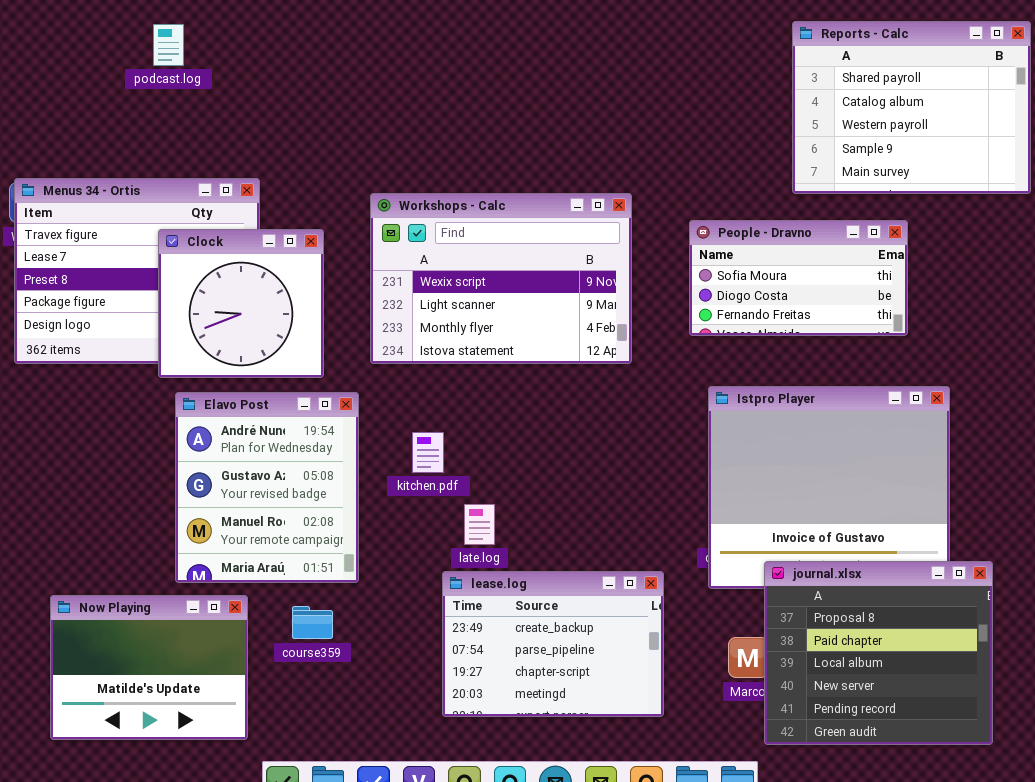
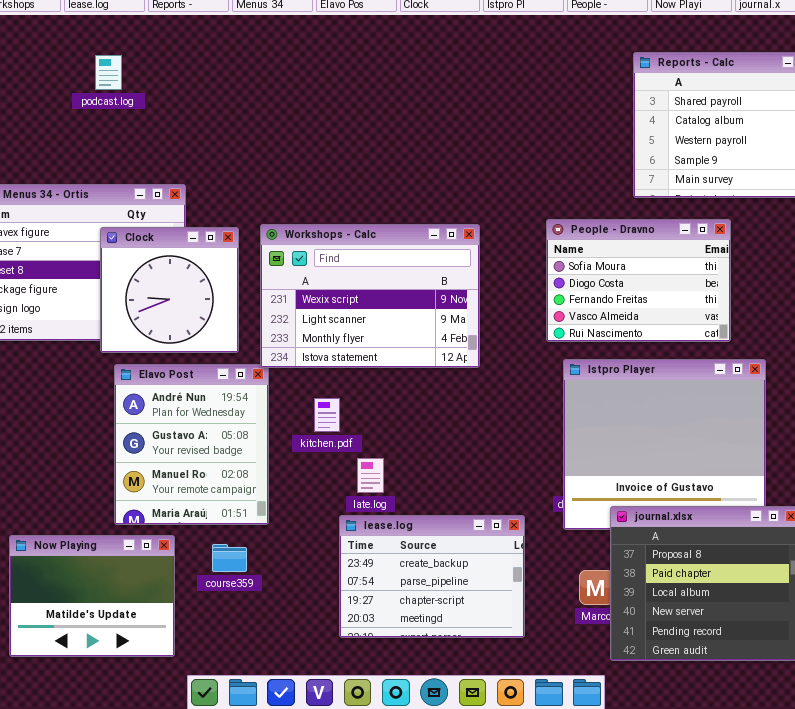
Workshops - Calc: [370,193,632,364] -> [260,224,480,368], moved
People - Dravno: [689,220,908,336] -> [546,219,731,342], resized

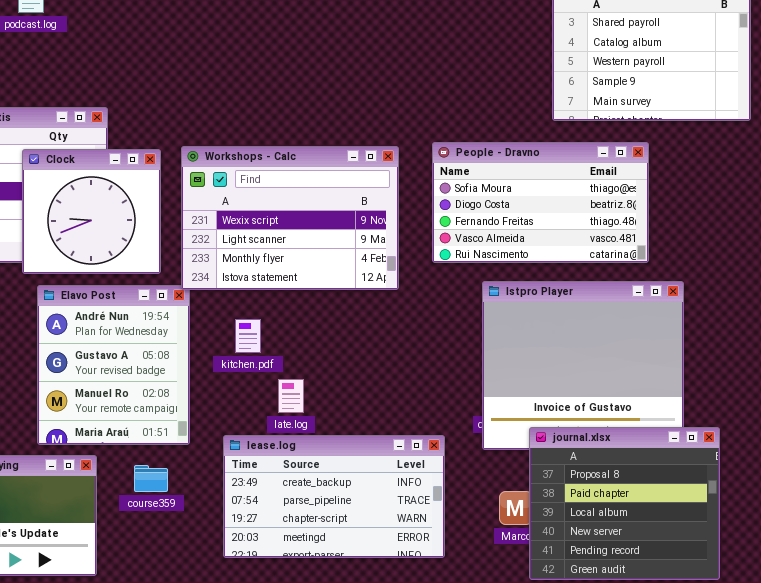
People - Dravno: [546,219,731,342] -> [432,142,649,263], resized
lease.log: [339,515,525,638] -> [223,435,445,558], resized

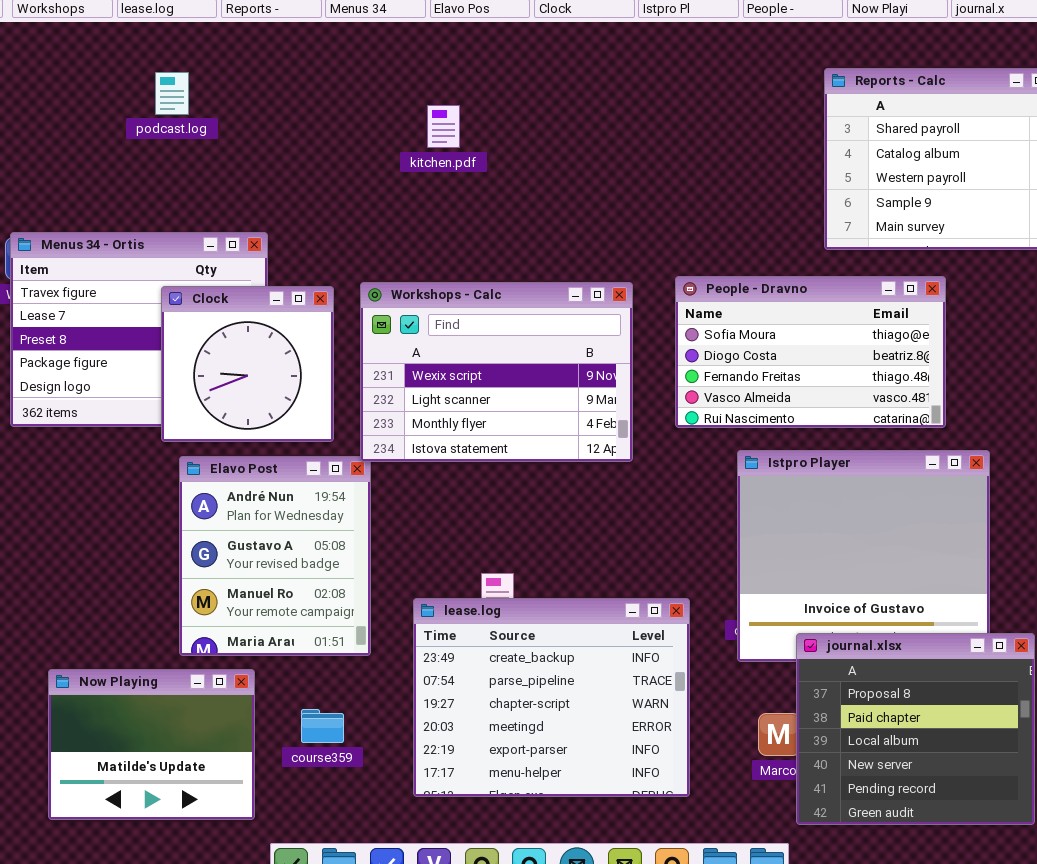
kitchen.pdf: [235,319,261,353] -> [427,105,460,148], moved
lease.log: [223,435,445,558] -> [413,598,690,797], resized
course359: [134,465,168,492] -> [301,709,344,743], moved

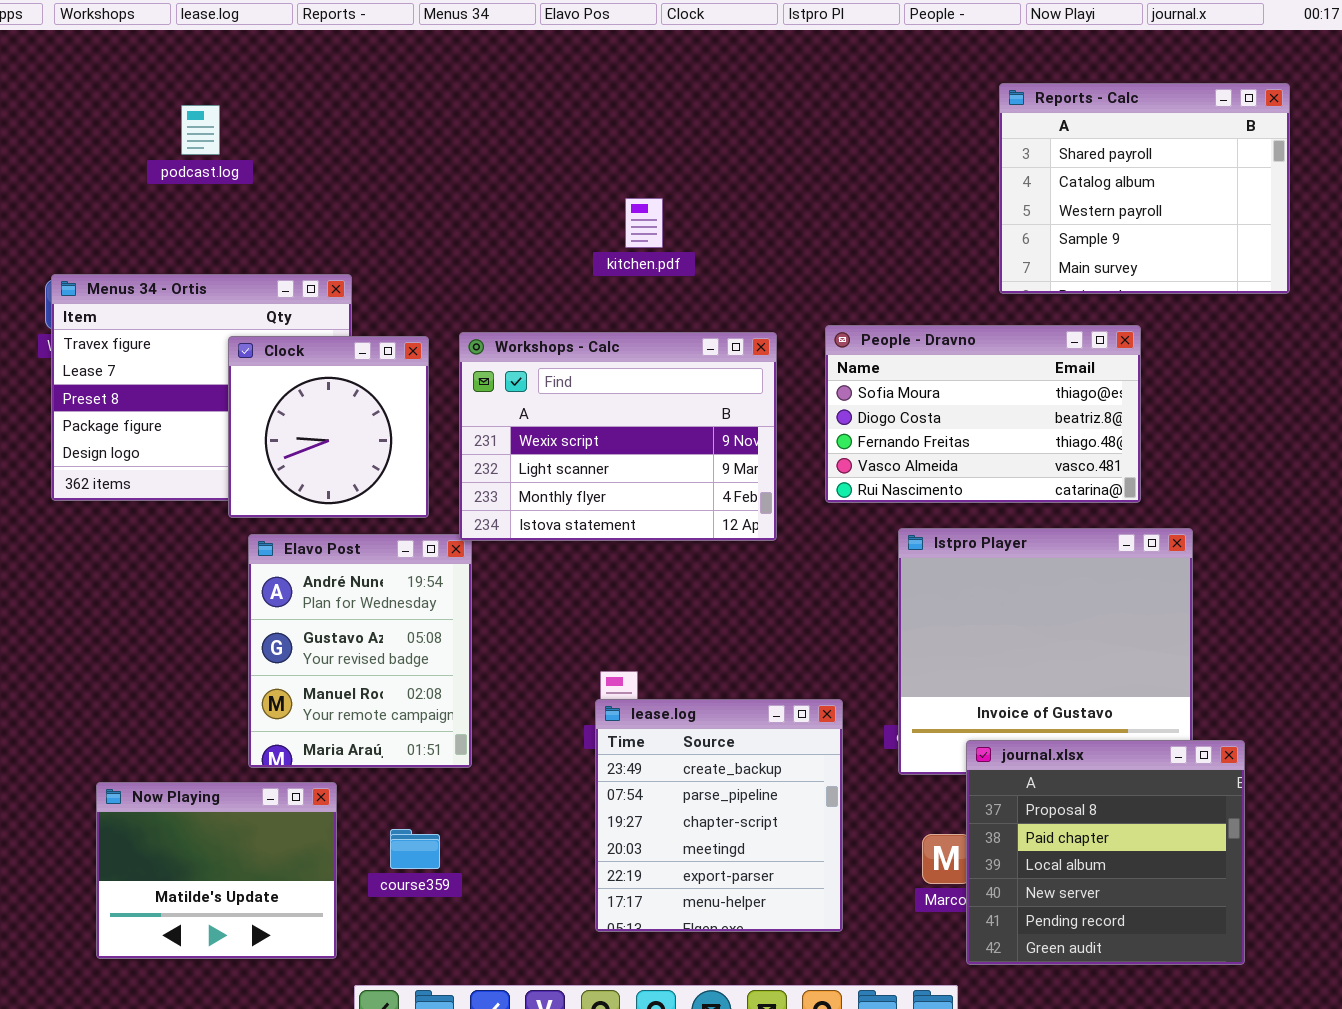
podcast.log: [155,72,189,115] -> [181,105,220,155], moved
kitchen.pdf: [427,105,460,148] -> [625,198,663,248], moved
lease.log: [413,598,690,797] -> [595,699,843,932], resized

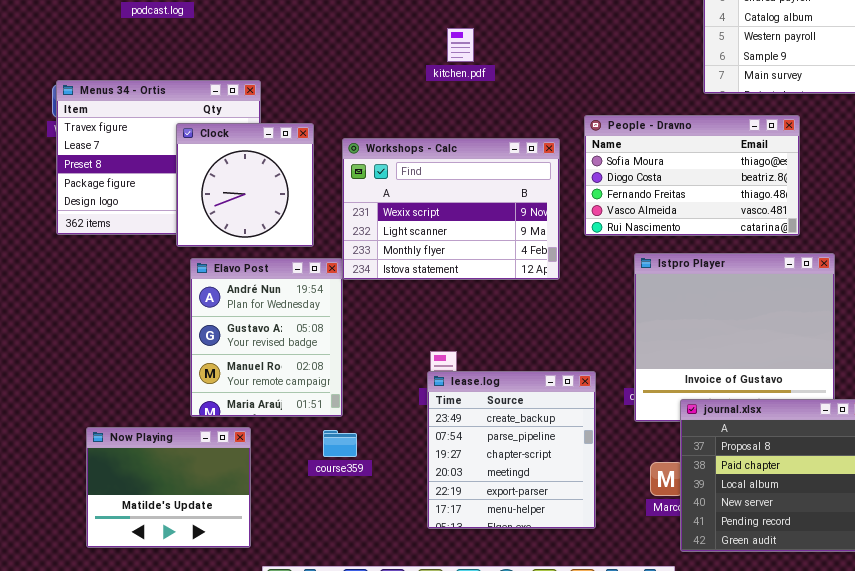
Workshops - Calc: [459,332,777,541] -> [342,138,560,280], moved
course359: [390,829,440,869] -> [323,430,357,457], moved

